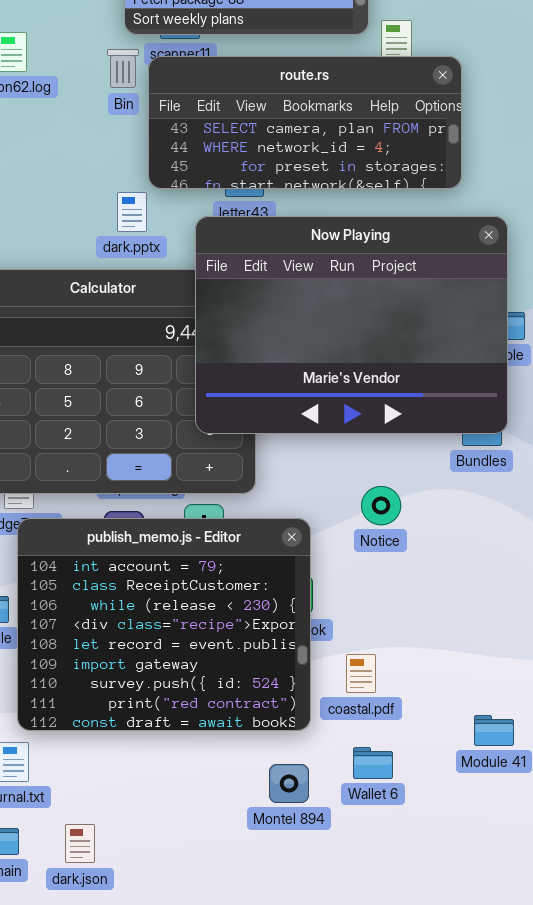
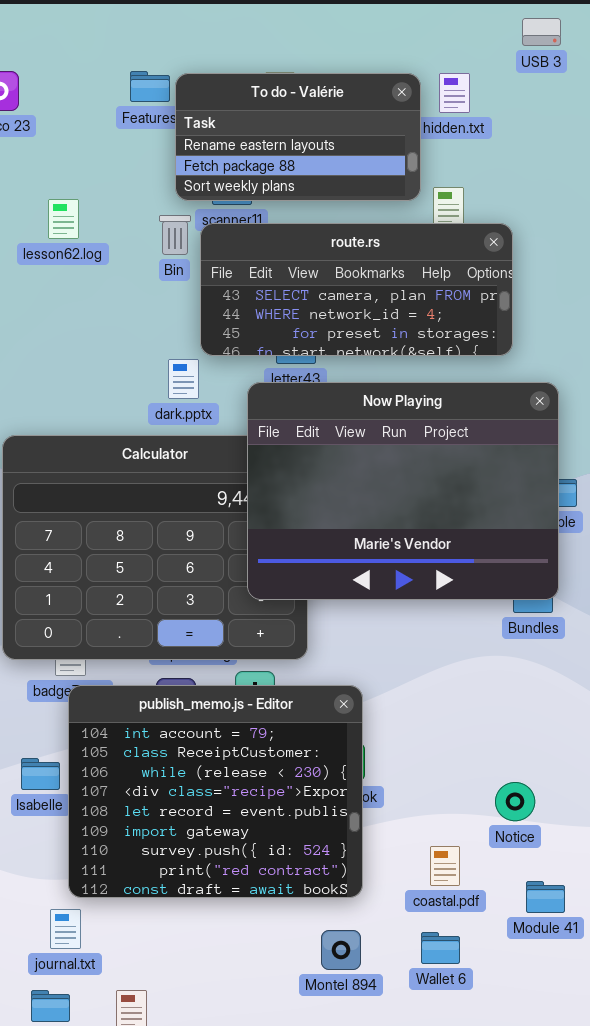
Notice: [361,486,401,525] -> [495,782,535,821], moved
coastal.pdf: [346,654,376,693] -> [430,846,460,886], moved
Wallet 6: [353,747,393,779] -> [421,932,460,964], moved

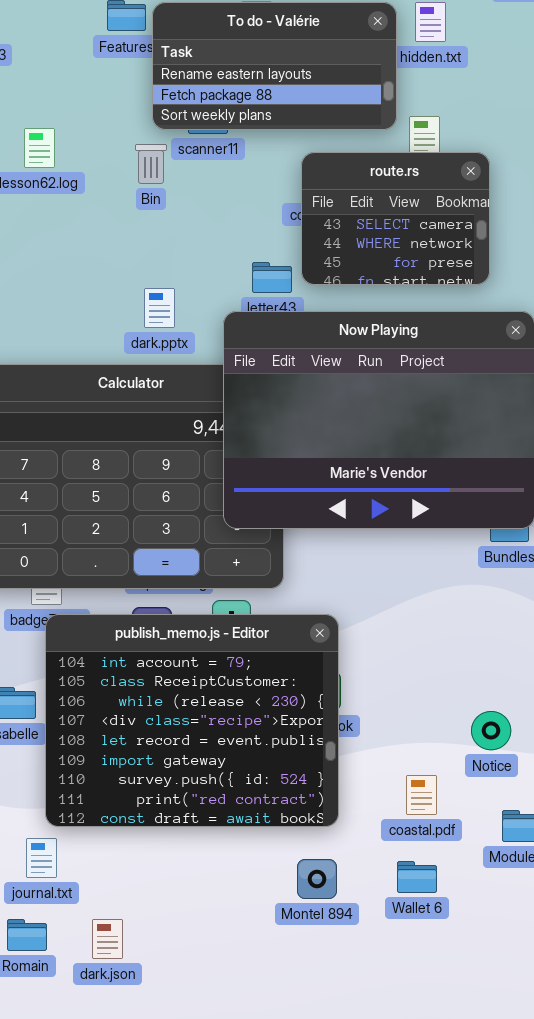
route.rs: [200,223,513,356] -> [301,152,490,285], resized

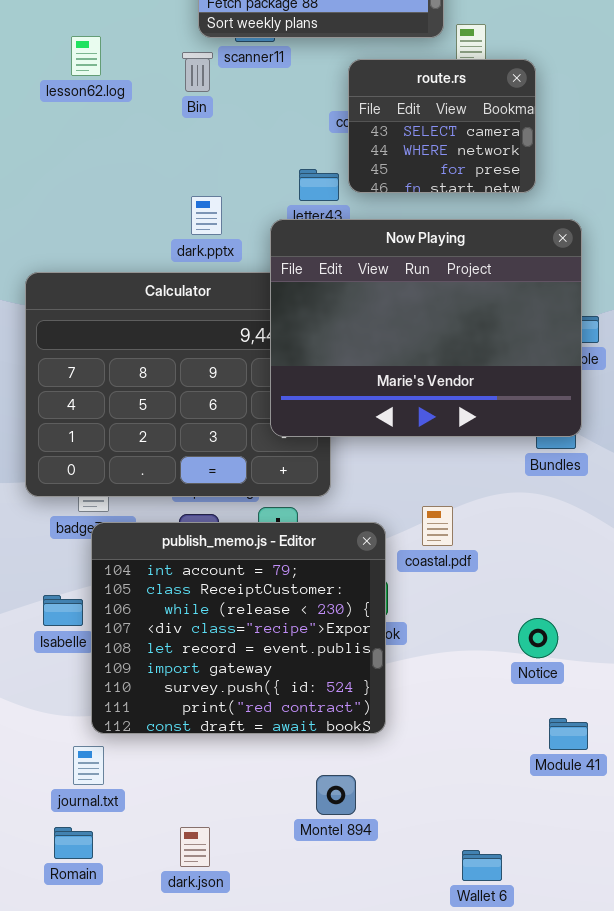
coastal.pdf: [406,775,437,815] -> [422,506,453,546], moved
Montel 894: [297,859,337,899] -> [316,775,356,815], moved
Wallet 6: [397,861,437,893] -> [462,850,502,881], moved
dark.json: [92,919,123,959] -> [180,827,210,867], moved

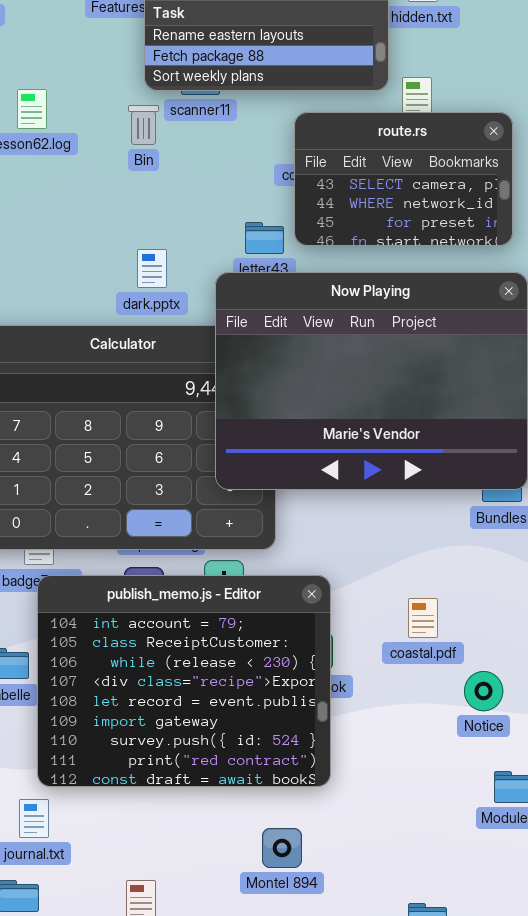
route.rs: [348,59,536,193] -> [294,112,513,246], resized
coastal.pdf: [422,506,453,546] -> [408,598,438,638], moved

